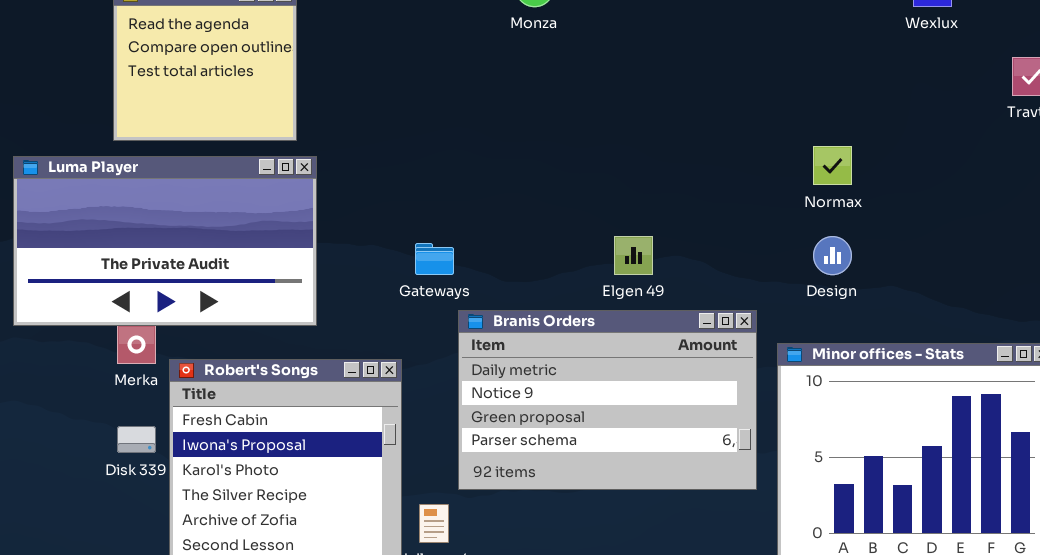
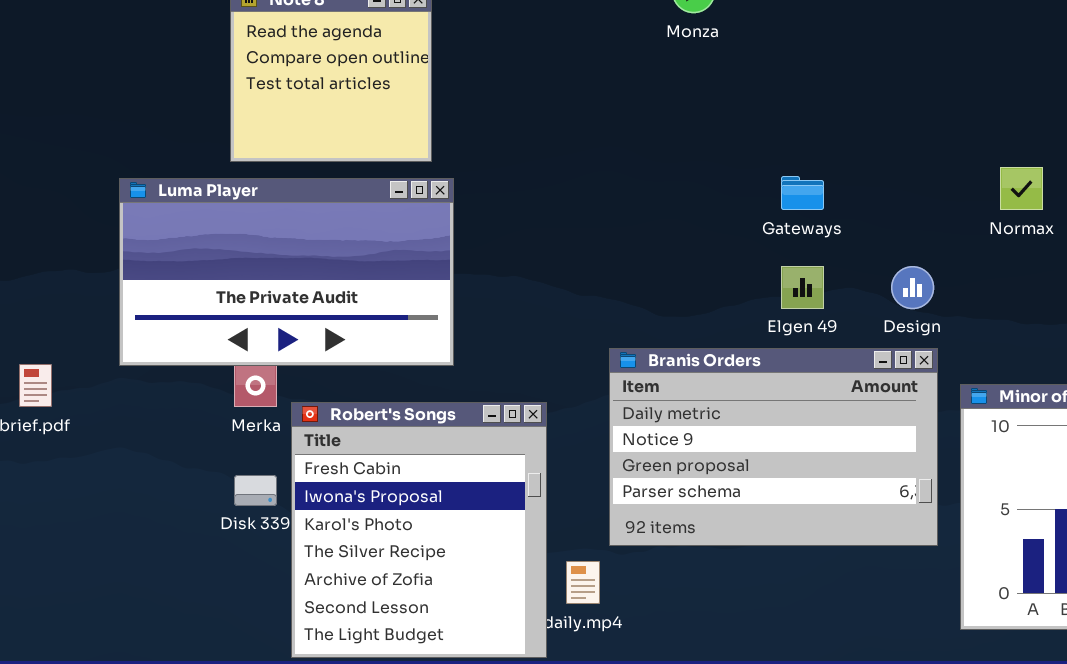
Design: [813,236,852,275] -> [891,266,934,309], moved
Gateways: [415,243,454,275] -> [781,176,824,210], moved

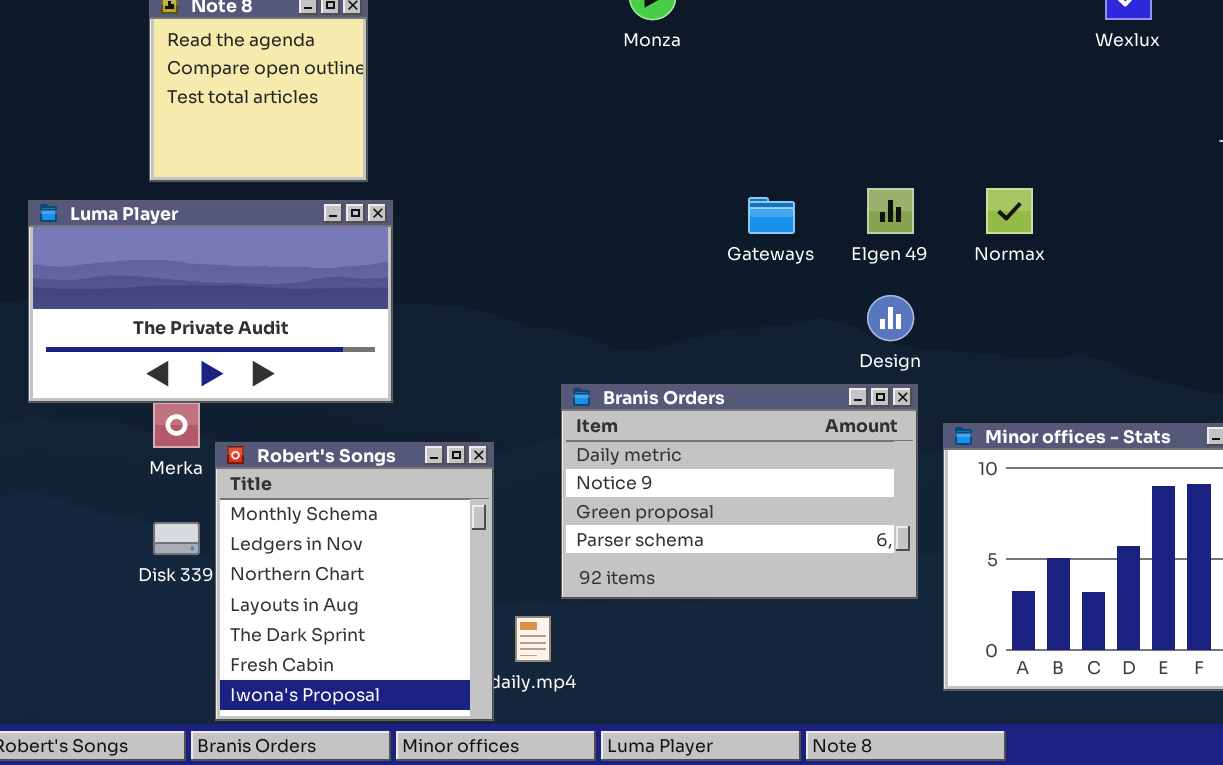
Elgen 49: [781,266,824,309] -> [867,188,914,234], moved
Robert's Songs: [291,402,547,658] -> [215,442,494,721], scrolled up 5 rows

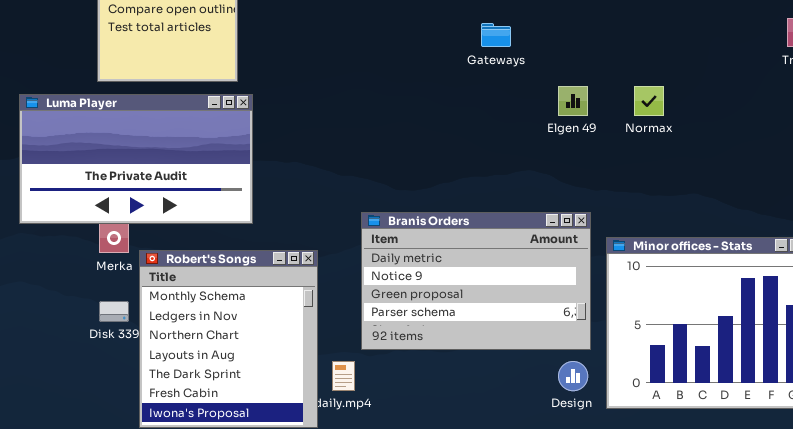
Gateways: [748,197,795,234] -> [481,23,511,47], moved
Design: [867,295,914,341] -> [558,361,588,391], moved

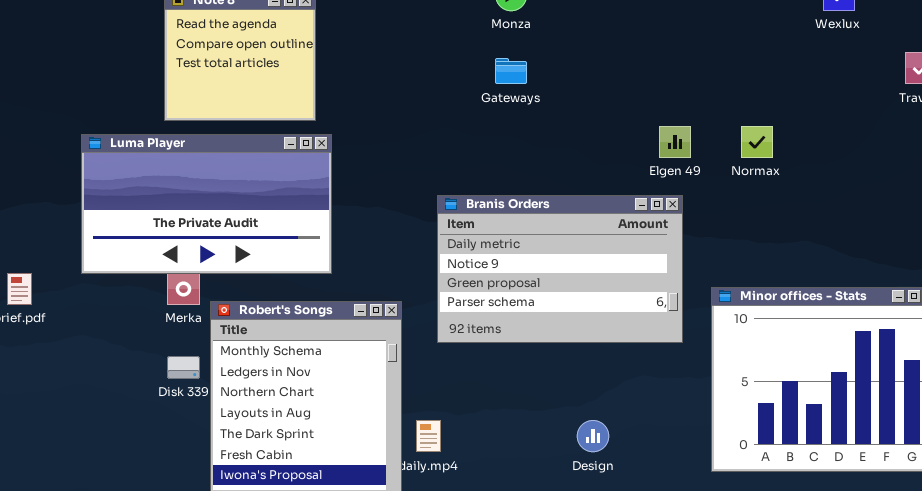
Gateways: [481,23,511,47] -> [495,58,527,84], moved
Branis Orders: [361,212,591,350] -> [437,195,683,343], moved
Design: [558,361,588,391] -> [577,420,609,452], moved

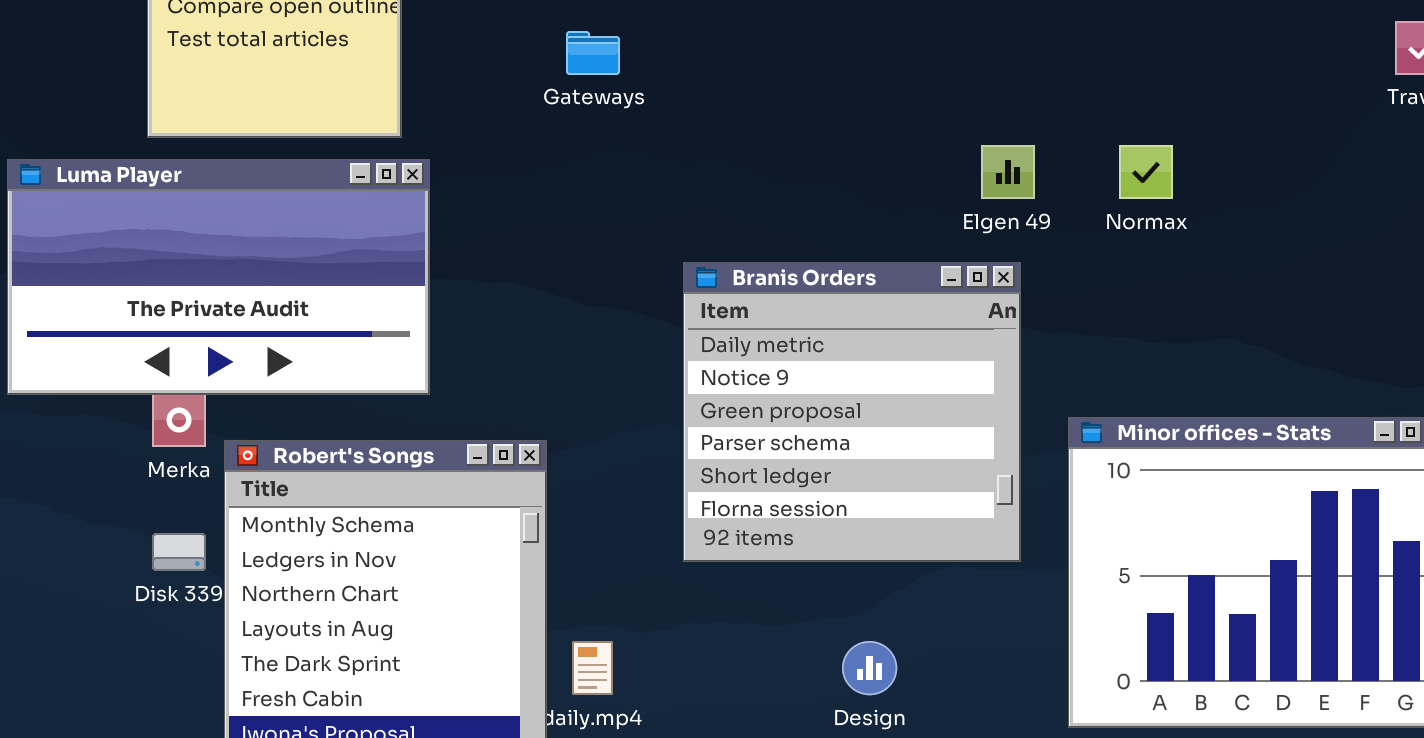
Gateways: [495,58,527,84] -> [566,31,620,75], moved
Branis Orders: [437,195,683,343] -> [683,262,1021,562], resized

